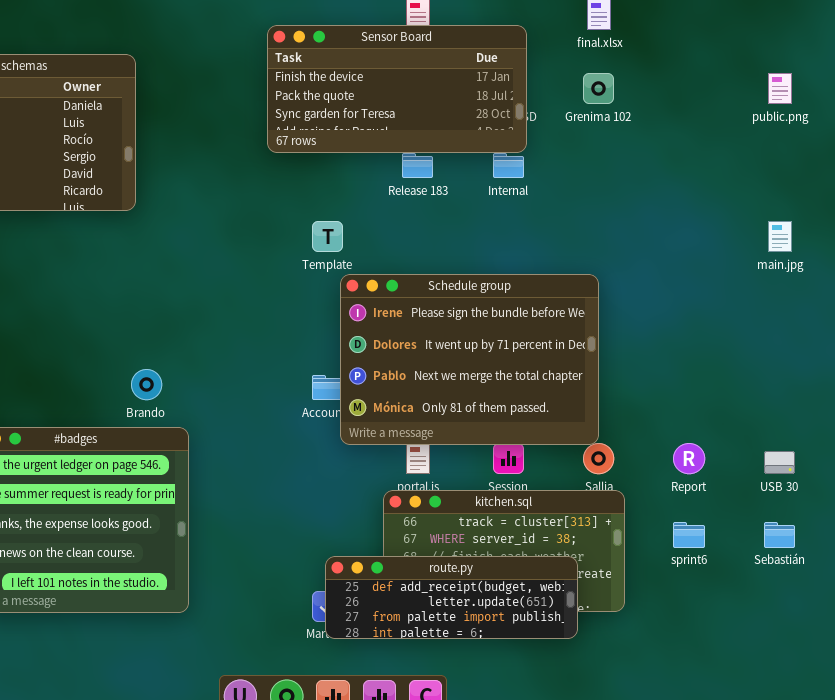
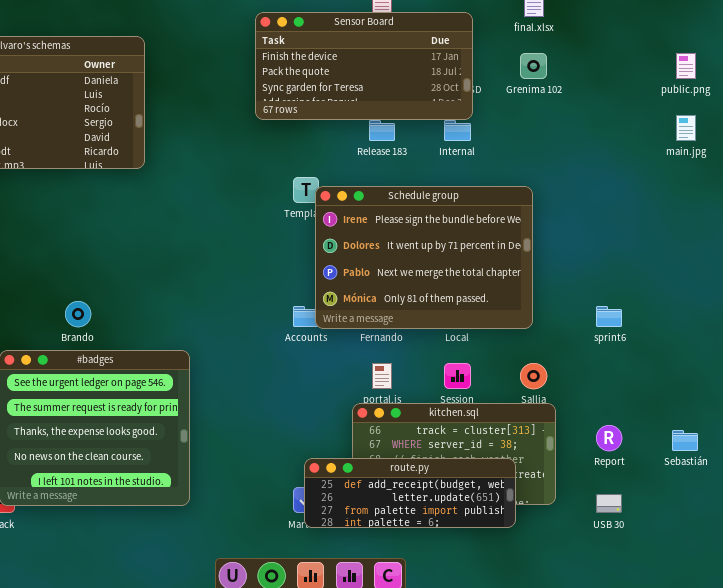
main.jpg: [768,221,792,252] -> [676,115,696,141], moved
Schedule group: [340,274,599,445] -> [315,186,533,329], moved
Brando: [131,369,162,400] -> [65,301,91,327], moved
Report: [673,443,705,474] -> [596,425,622,451], moved
USB 30: [764,451,795,474] -> [596,494,622,513], moved
sprint6: [673,522,705,548] -> [596,306,622,327], moved

